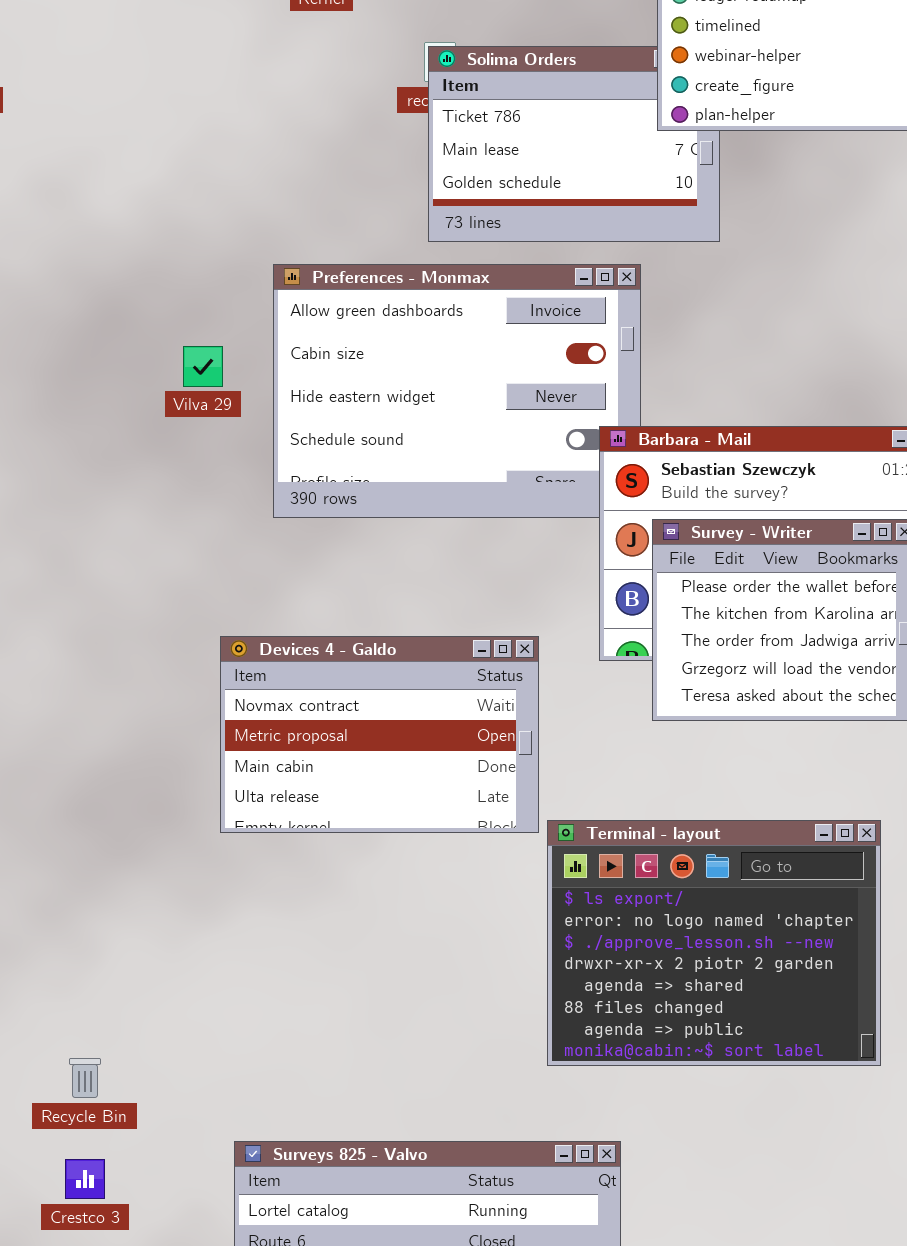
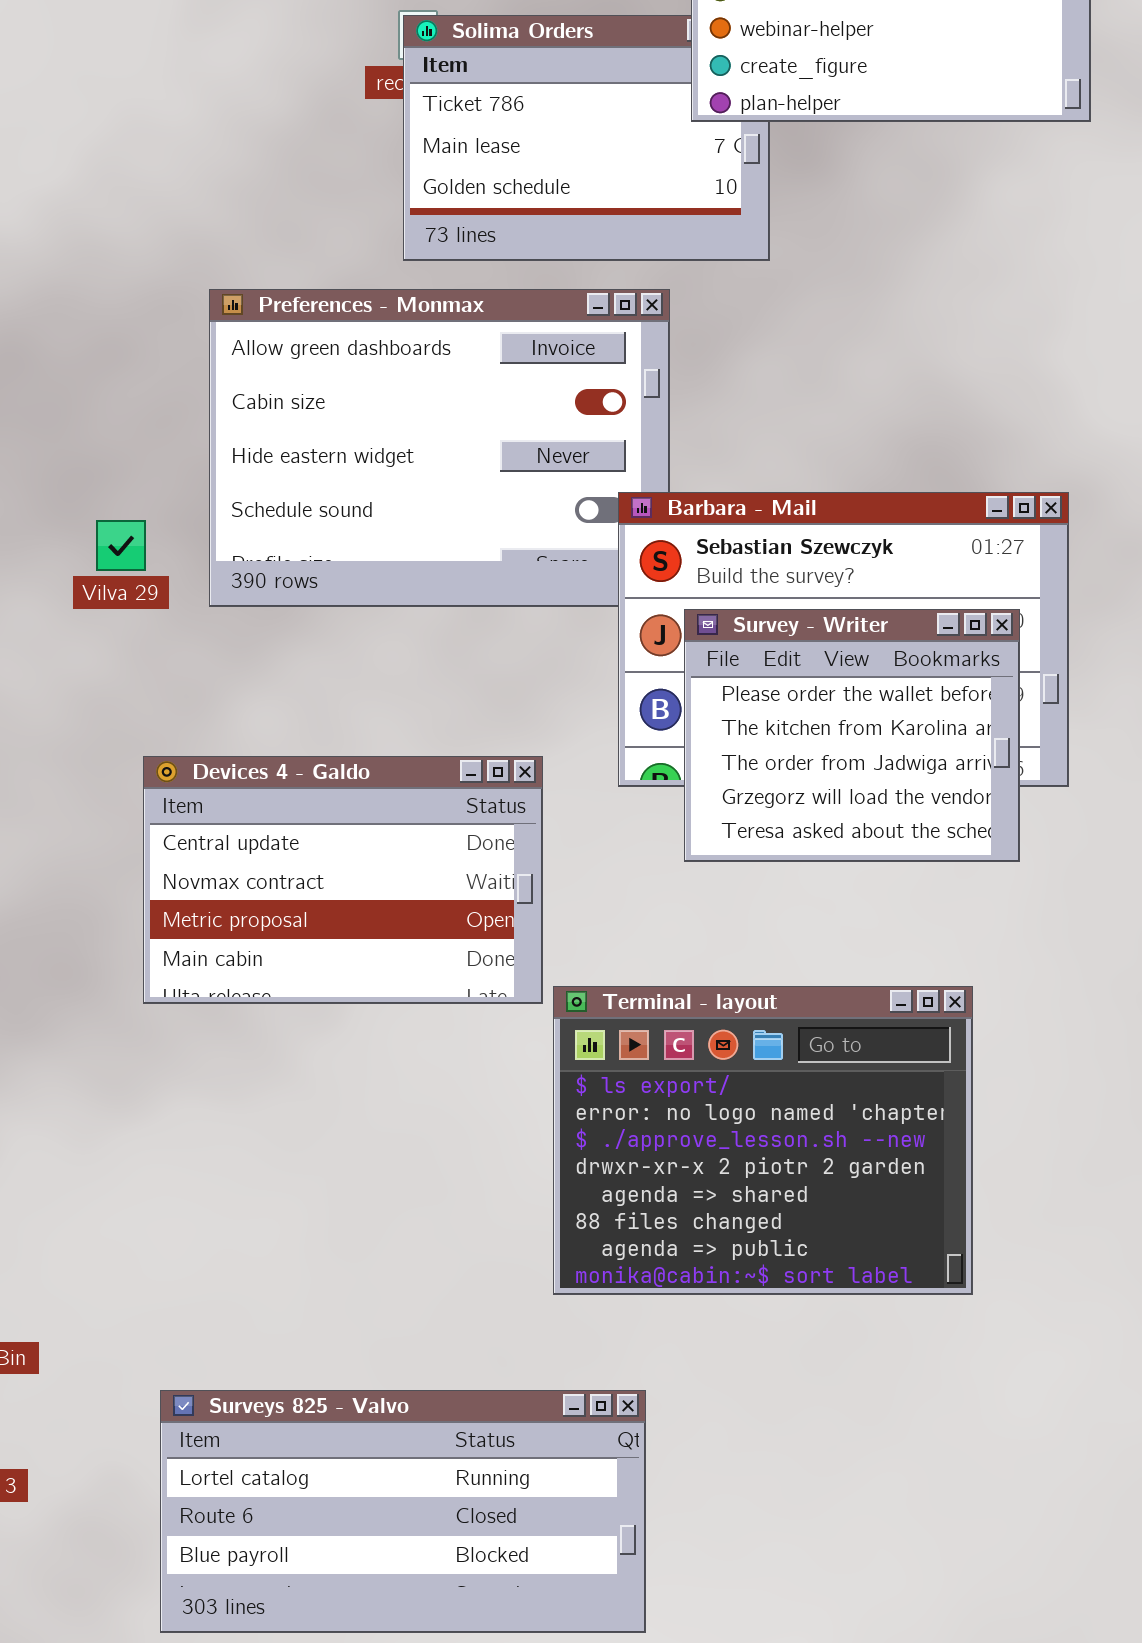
Vilva 29: [183,346,223,387] -> [96,520,146,571], moved
Devices 4 - Galdo: [220,636,539,833] -> [143,756,543,1004], scrolled up 1 row

